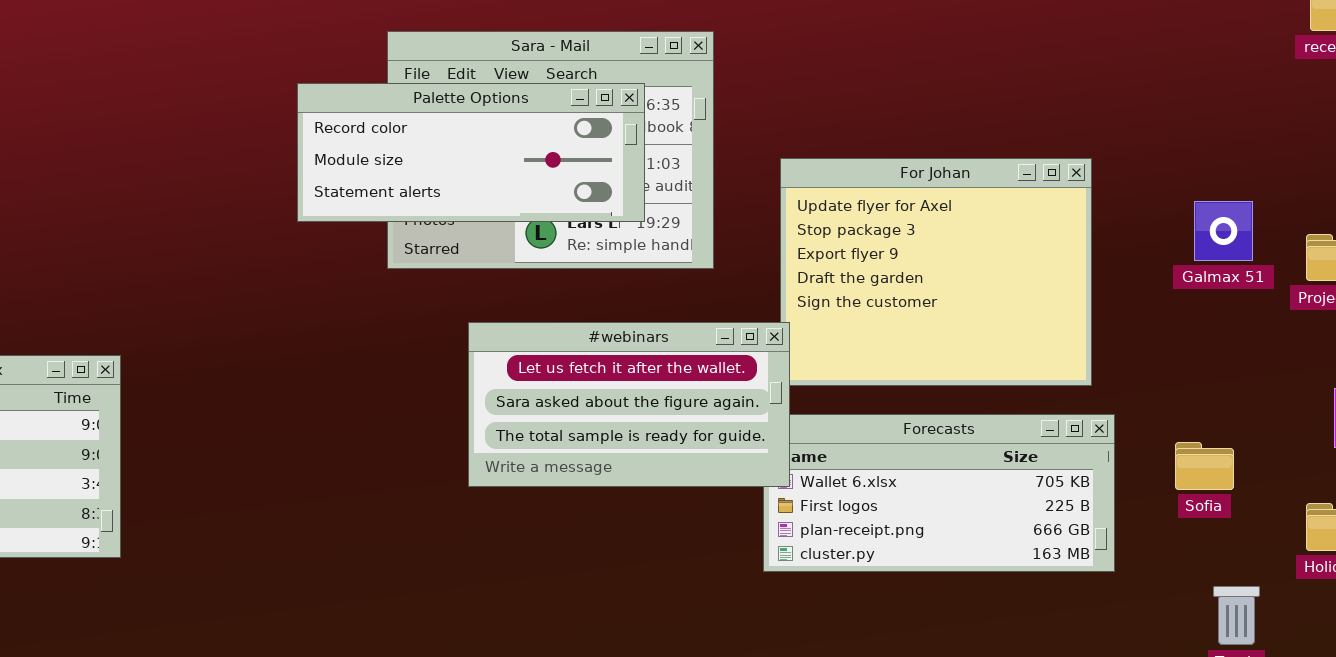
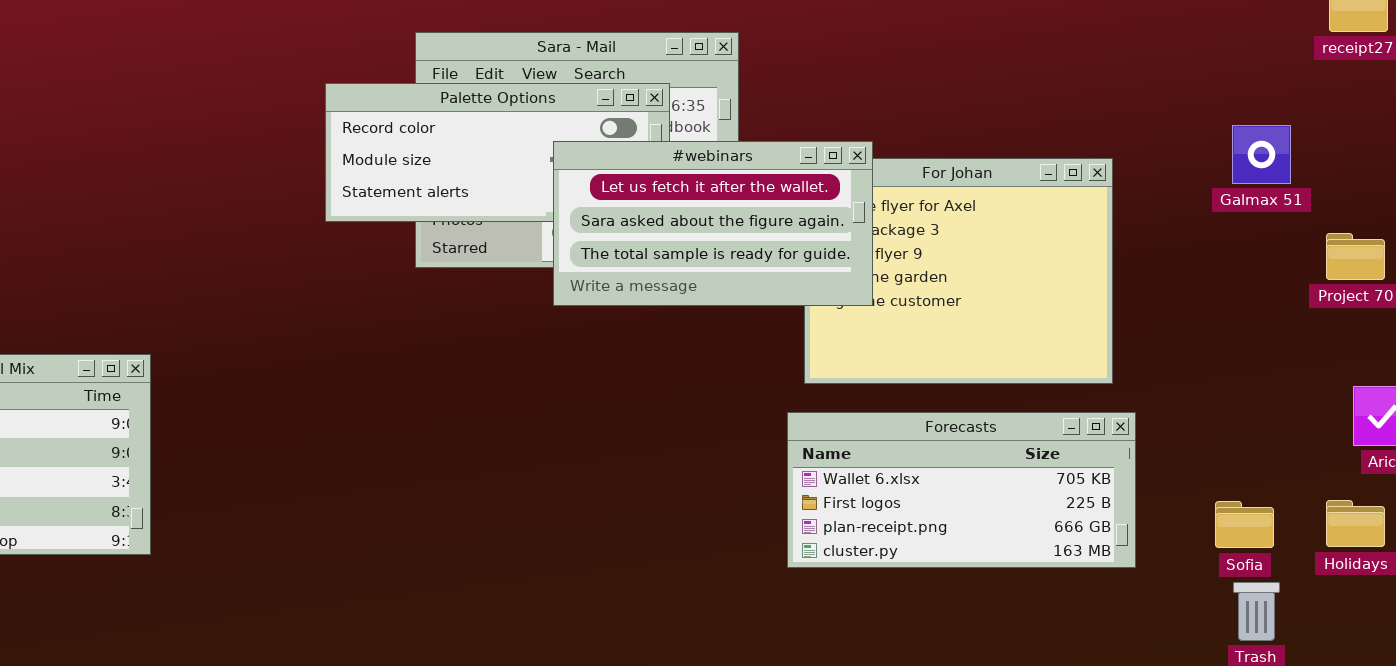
Galmax 51: [1194,201,1253,261] -> [1232,125,1291,184], moved
#webinars: [468,322,790,487] -> [553,141,873,306], moved
Sofia: [1175,442,1234,490] -> [1215,501,1274,548], moved

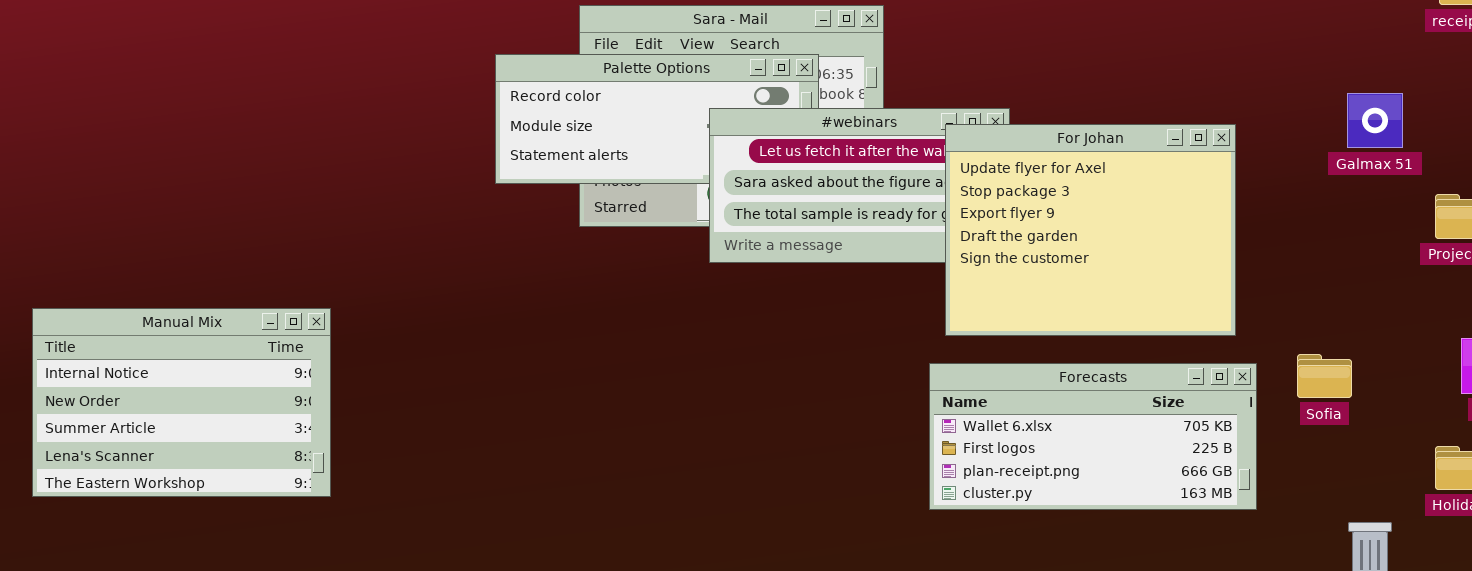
For Johan: [804,158,1113,384] -> [945,124,1236,336], raised
Sofia: [1215,501,1274,548] -> [1297,354,1352,398], moved

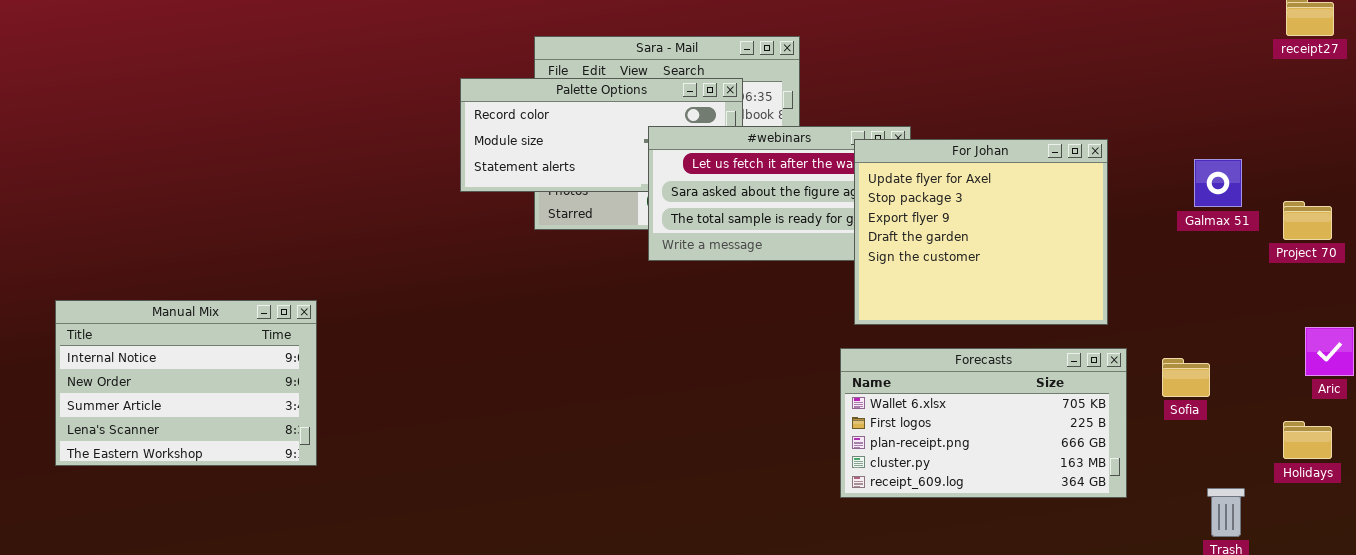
Galmax 51: [1347,93,1403,148] -> [1194,159,1242,207], moved
Sofia: [1297,354,1352,398] -> [1162,358,1210,397], moved
Forecasts: [929,363,1257,510] -> [840,348,1127,498], resized

